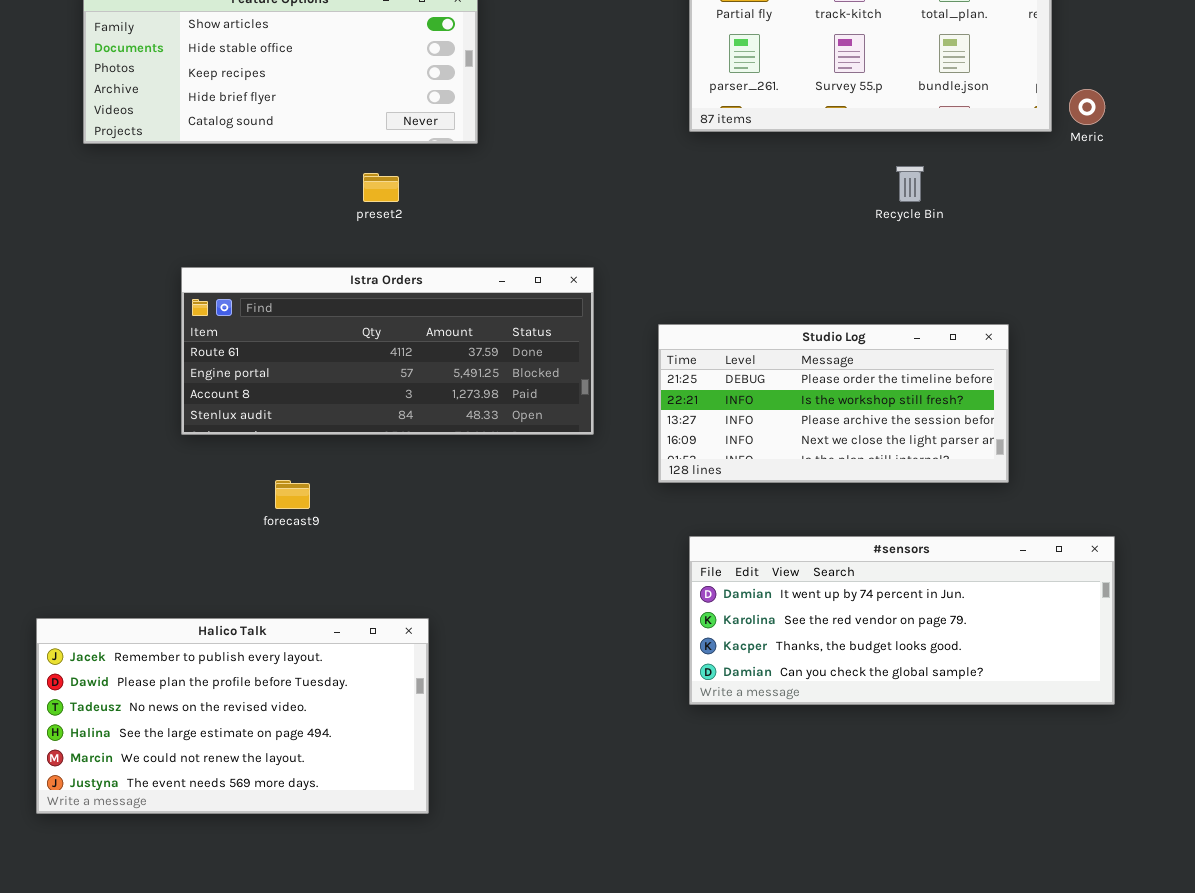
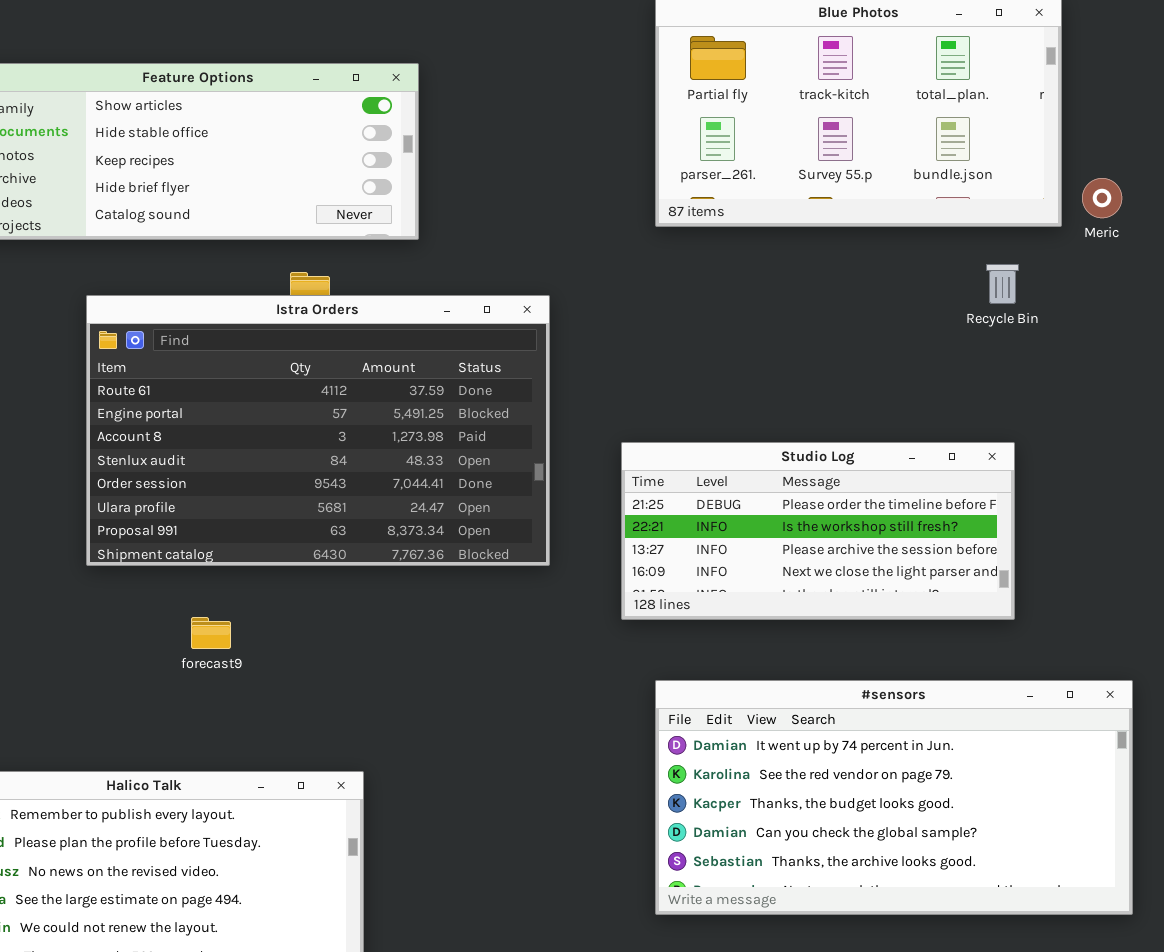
Recycle Bin: [896,166,924,202] -> [986,264,1019,304], moved
Istra Orders: [181,267,594,435] -> [86,295,550,566], resized
#sensors: [689,536,1115,705] -> [655,680,1133,915], resized

